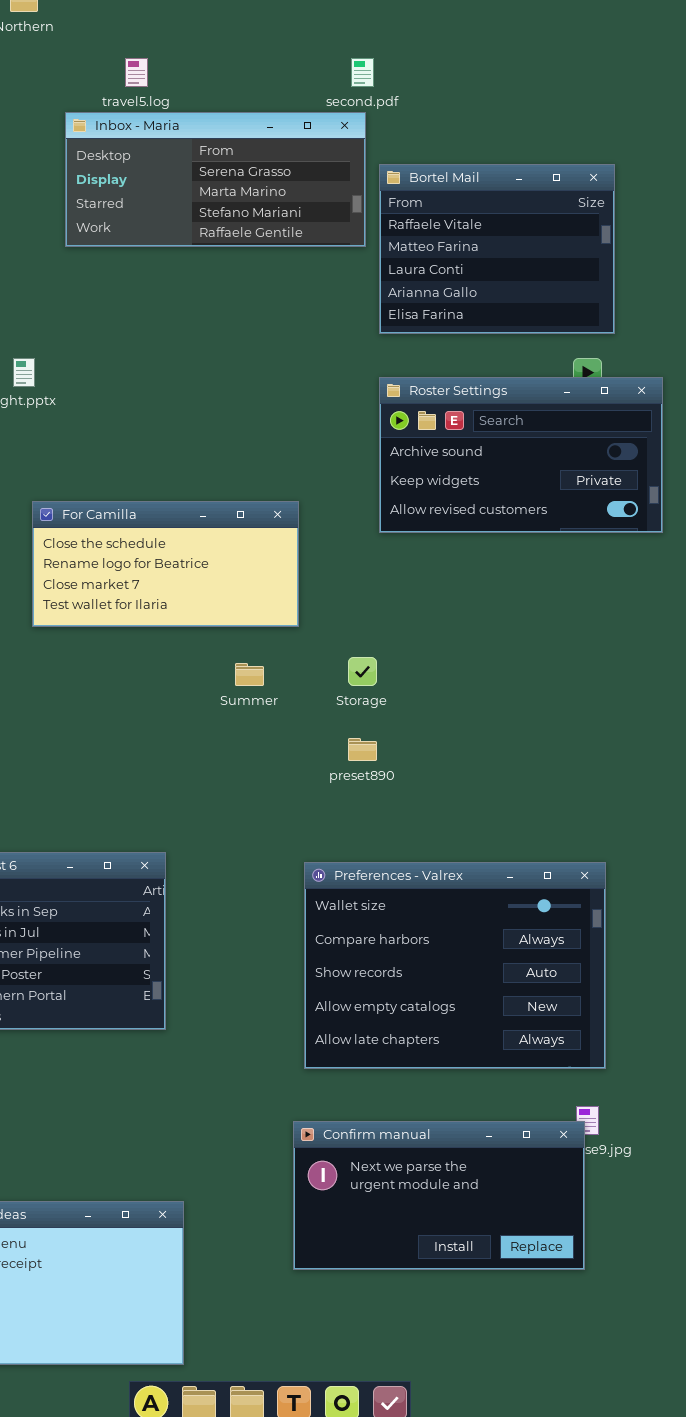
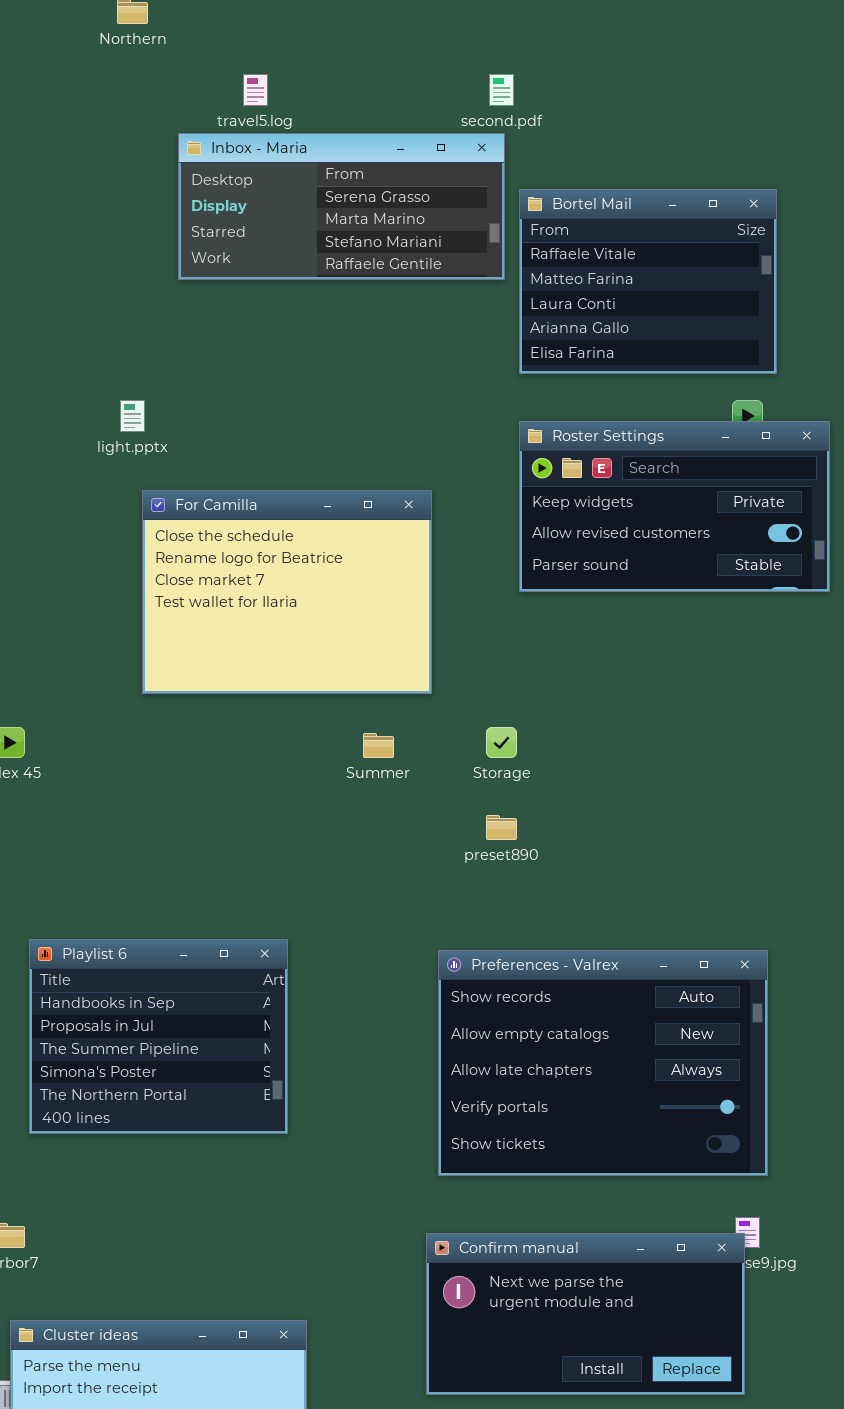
Roster Settings: [379,377,663,533] -> [519,421,830,592], scrolled down 1 row
For Camilla: [32,501,299,627] -> [142,490,432,694], resized
Preferences - Valrex: [304,862,606,1069] -> [438,950,768,1176], scrolled down 2 rows

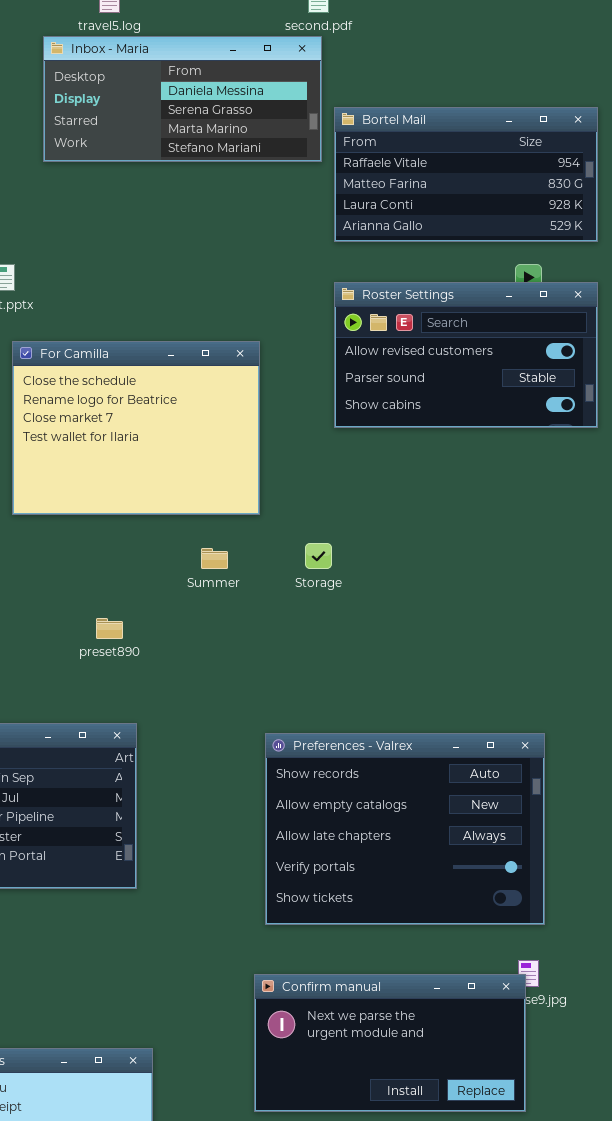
Inbox - Maria: [178,133,505,280] -> [43,36,322,162], scrolled up 1 row
Bortel Mail: [519,189,777,374] -> [334,107,598,242], resized
Roster Settings: [519,421,830,592] -> [334,282,598,428], scrolled down 1 row
preset890: [486,815,517,840] -> [96,618,123,639], moved

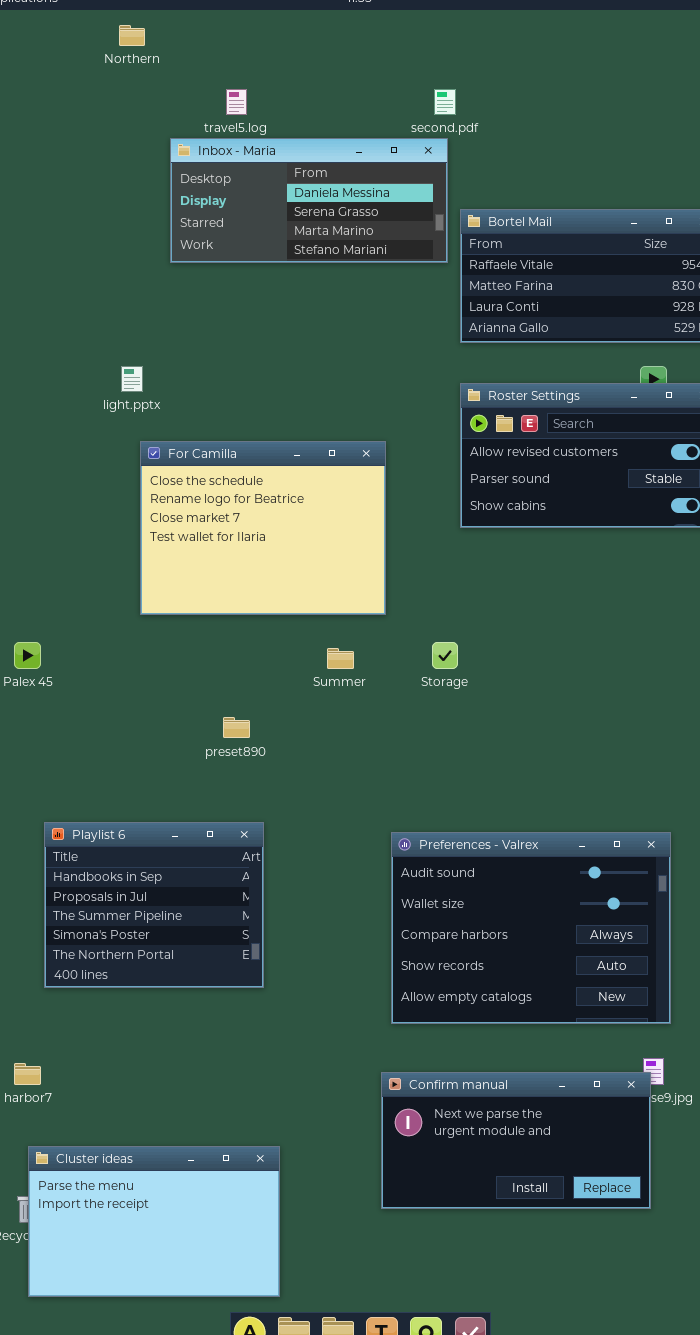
Preferences - Valrex: [265,733,545,925] -> [391,832,671,1024], scrolled up 3 rows

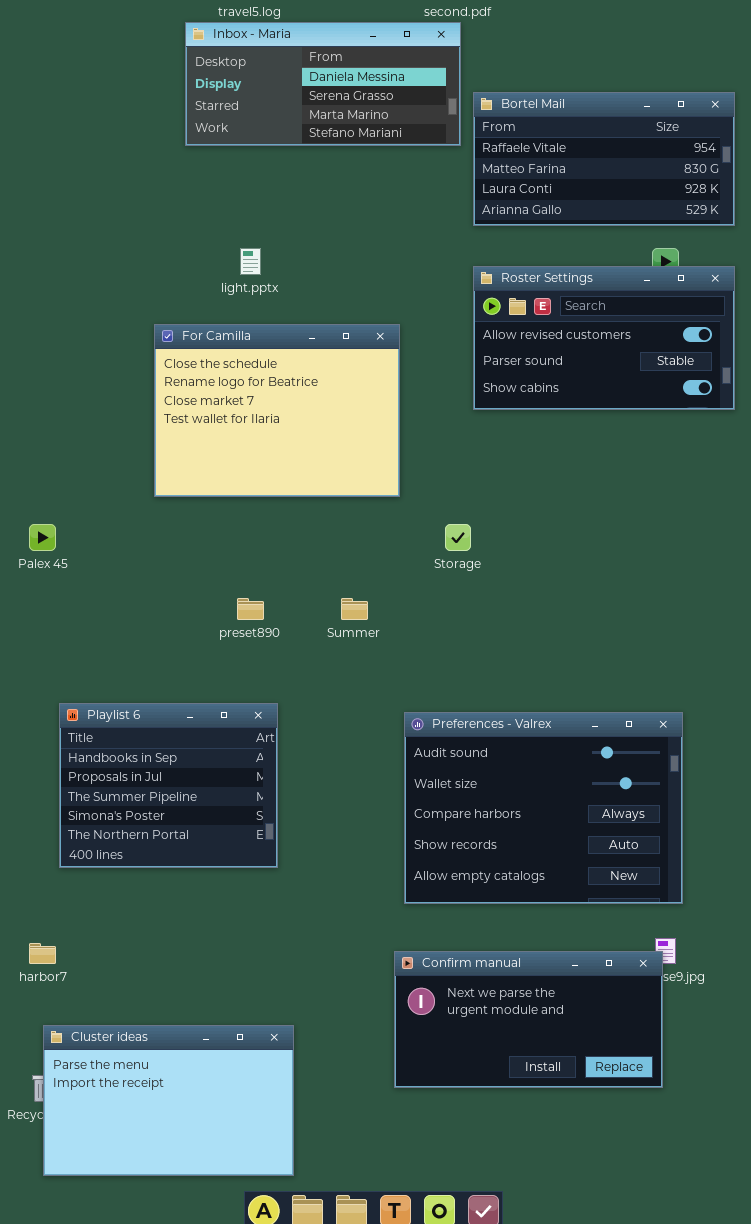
light.pptx: [121,366,143,392] -> [240,248,261,275], moved
Summer: [327,648,354,669] -> [341,598,368,620], moved

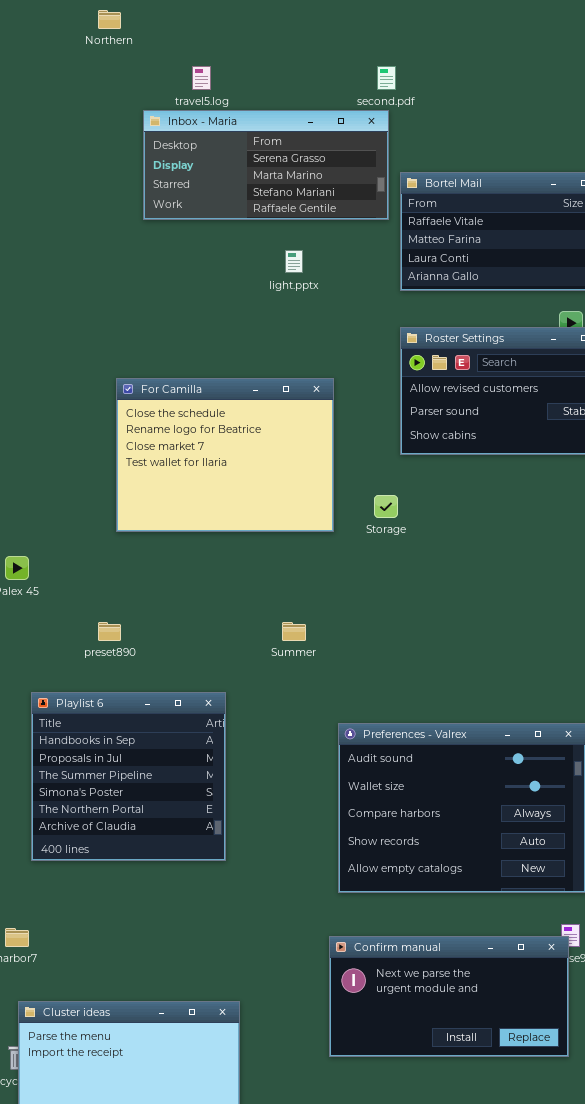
Inbox - Maria: [185,22,461,146] -> [143,110,389,220], scrolled down 1 row
light.pptx: [240,248,261,275] -> [285,250,303,273], moved
Storage: [445,524,471,551] -> [374,495,398,518], moved
preset890: [237,598,264,620] -> [98,622,121,641], moved
Playlist 6: [59,703,278,868] -> [31,692,226,861], resized

